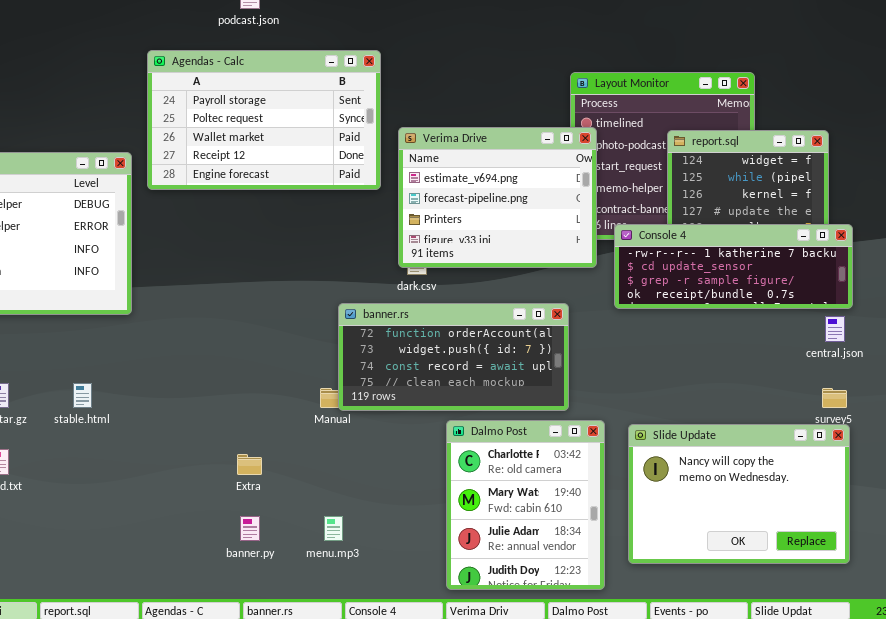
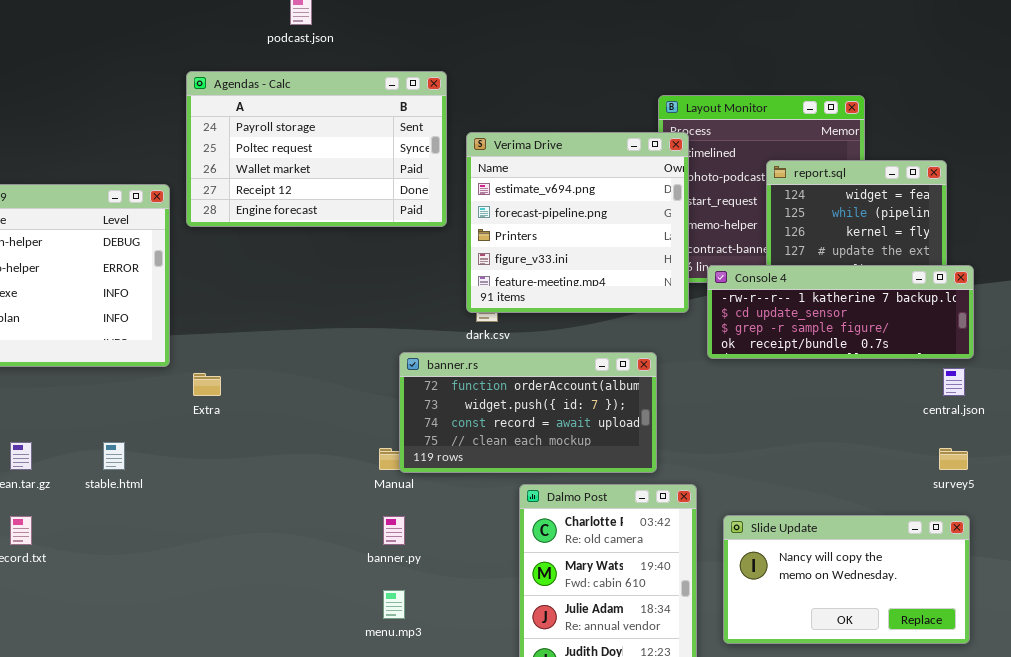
Verima Drive: [398,127,597,268] -> [466,132,689,313], resized
Slide Update: [628,424,850,564] -> [723,515,970,644], resized
Extra: [237,454,262,475] -> [193,373,221,396], moved
banner.py: [240,516,260,541] -> [383,516,405,545], moved

